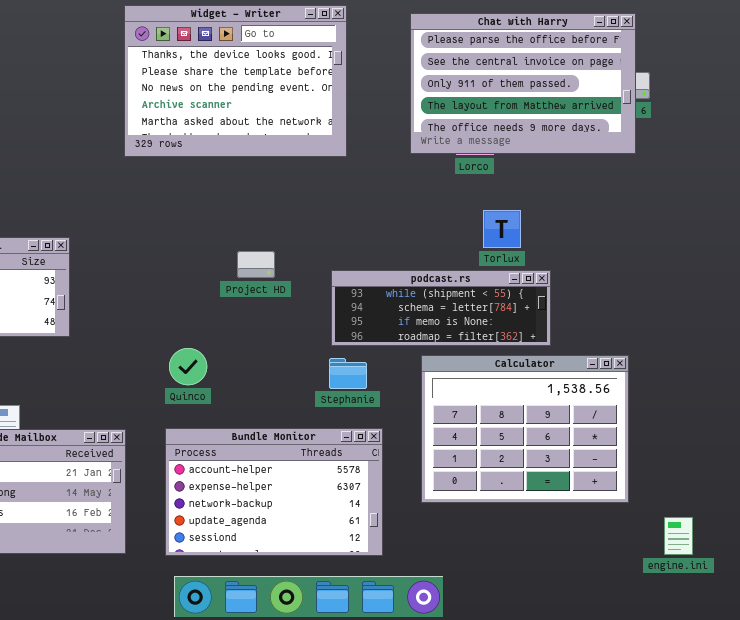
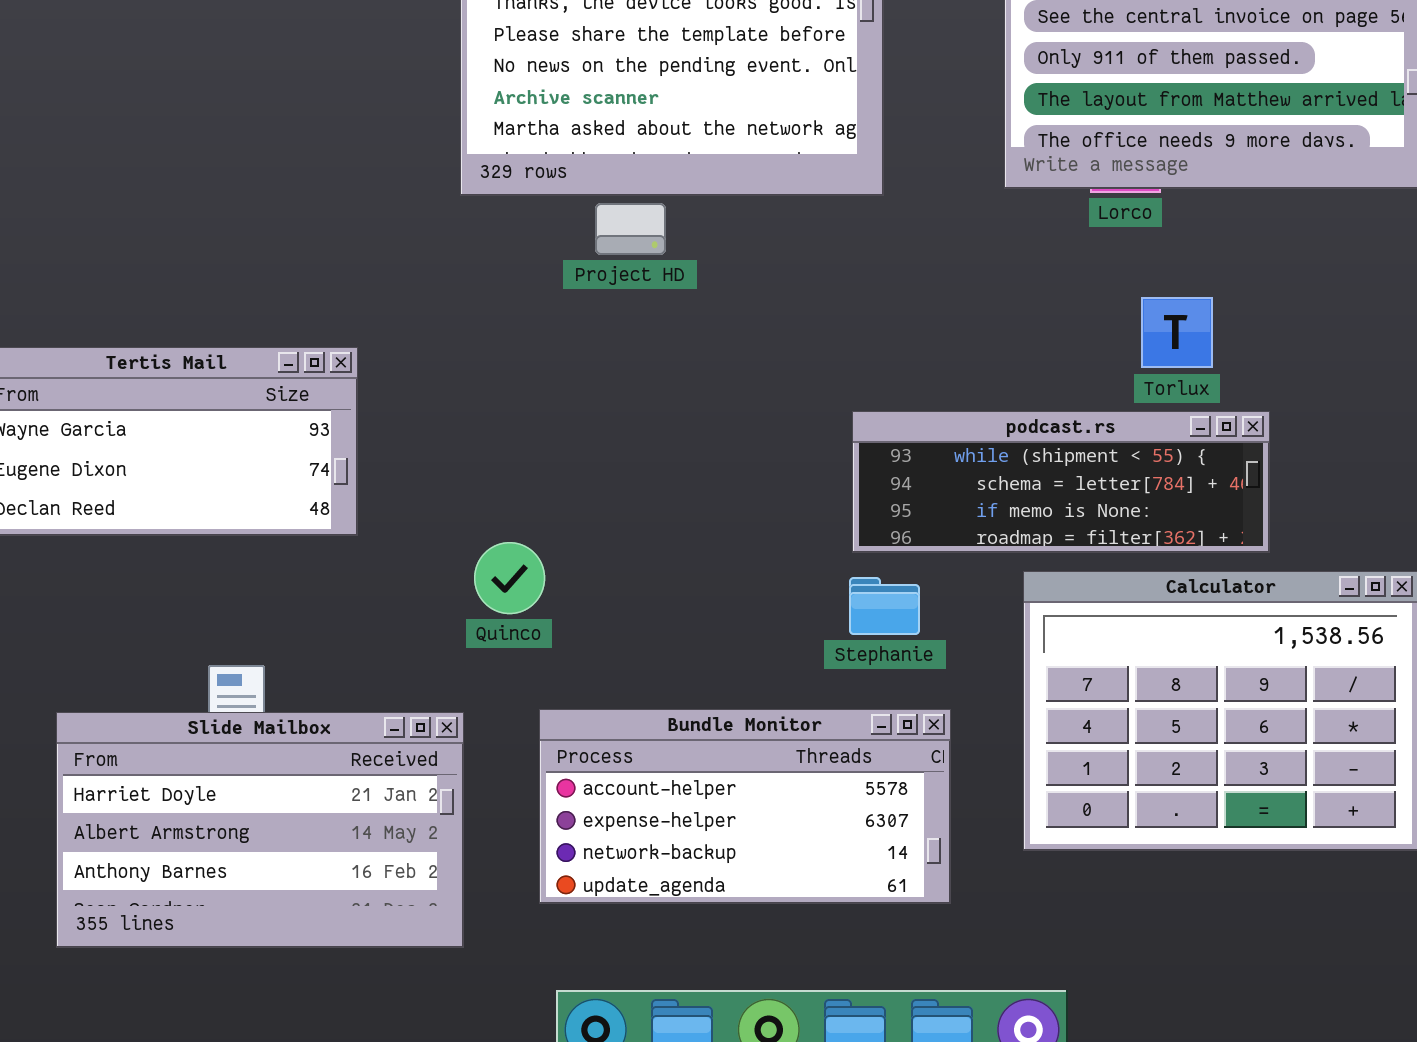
Project HD: [237,251,275,278] -> [595,203,666,255], moved
Quinco: [169,348,207,385] -> [474,542,545,614], moved
Bundle Monitor: [165,428,383,556] -> [539,709,951,904], resized

